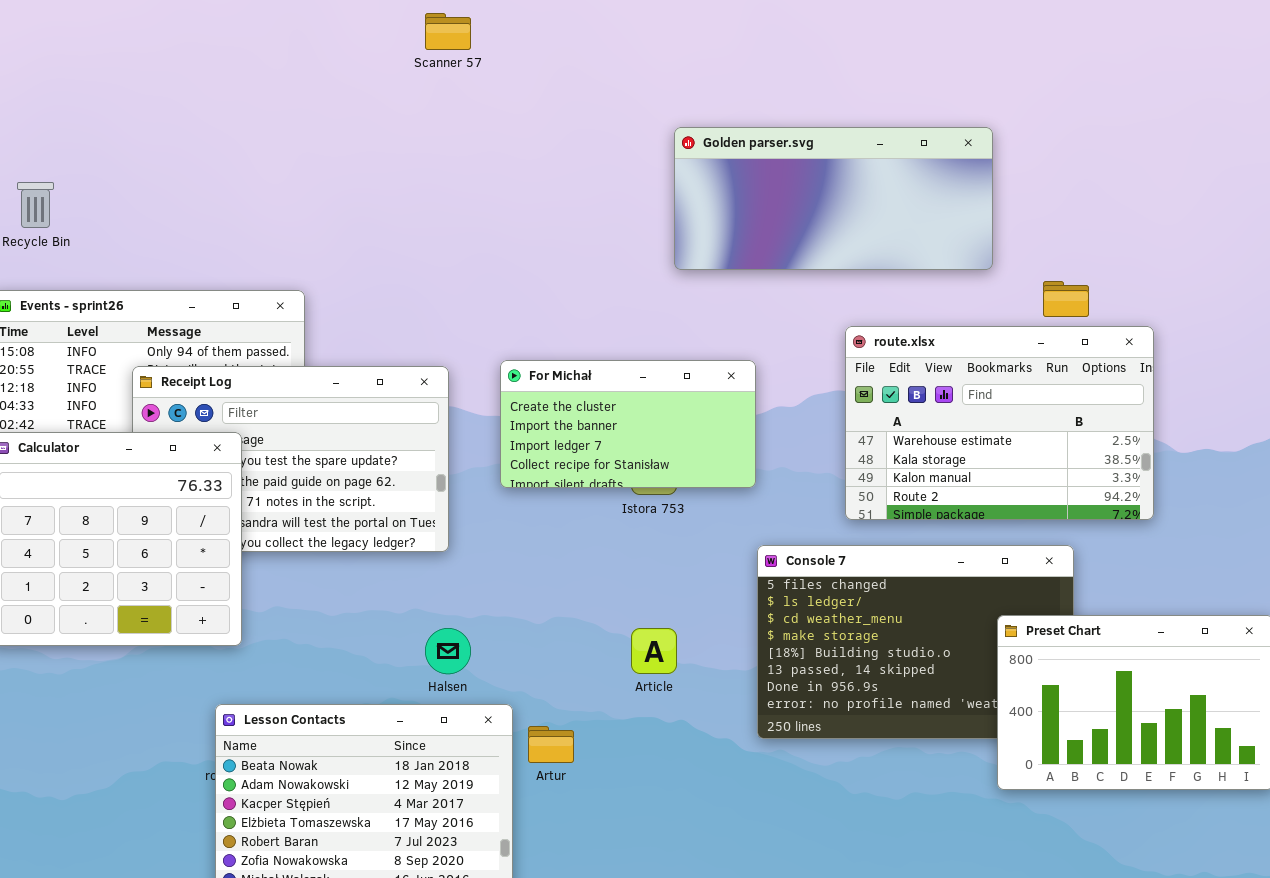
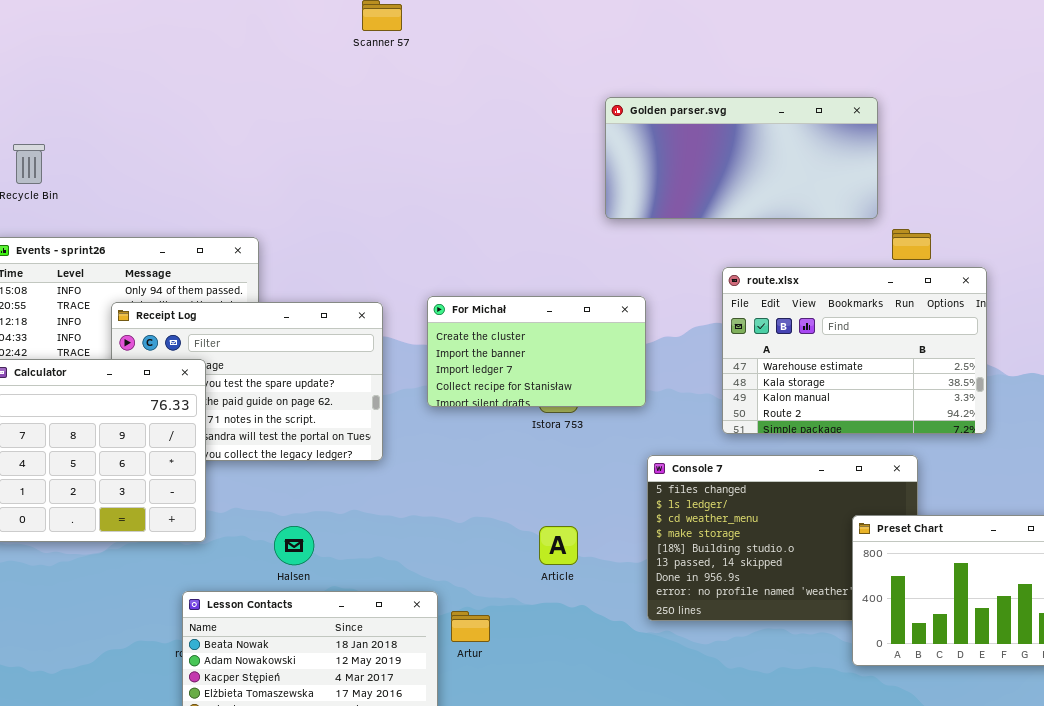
Golden parser.svg: [674,127,993,270] -> [605,97,878,219], moved
Halsen: [425,628,471,674] -> [274,526,314,565], moved

